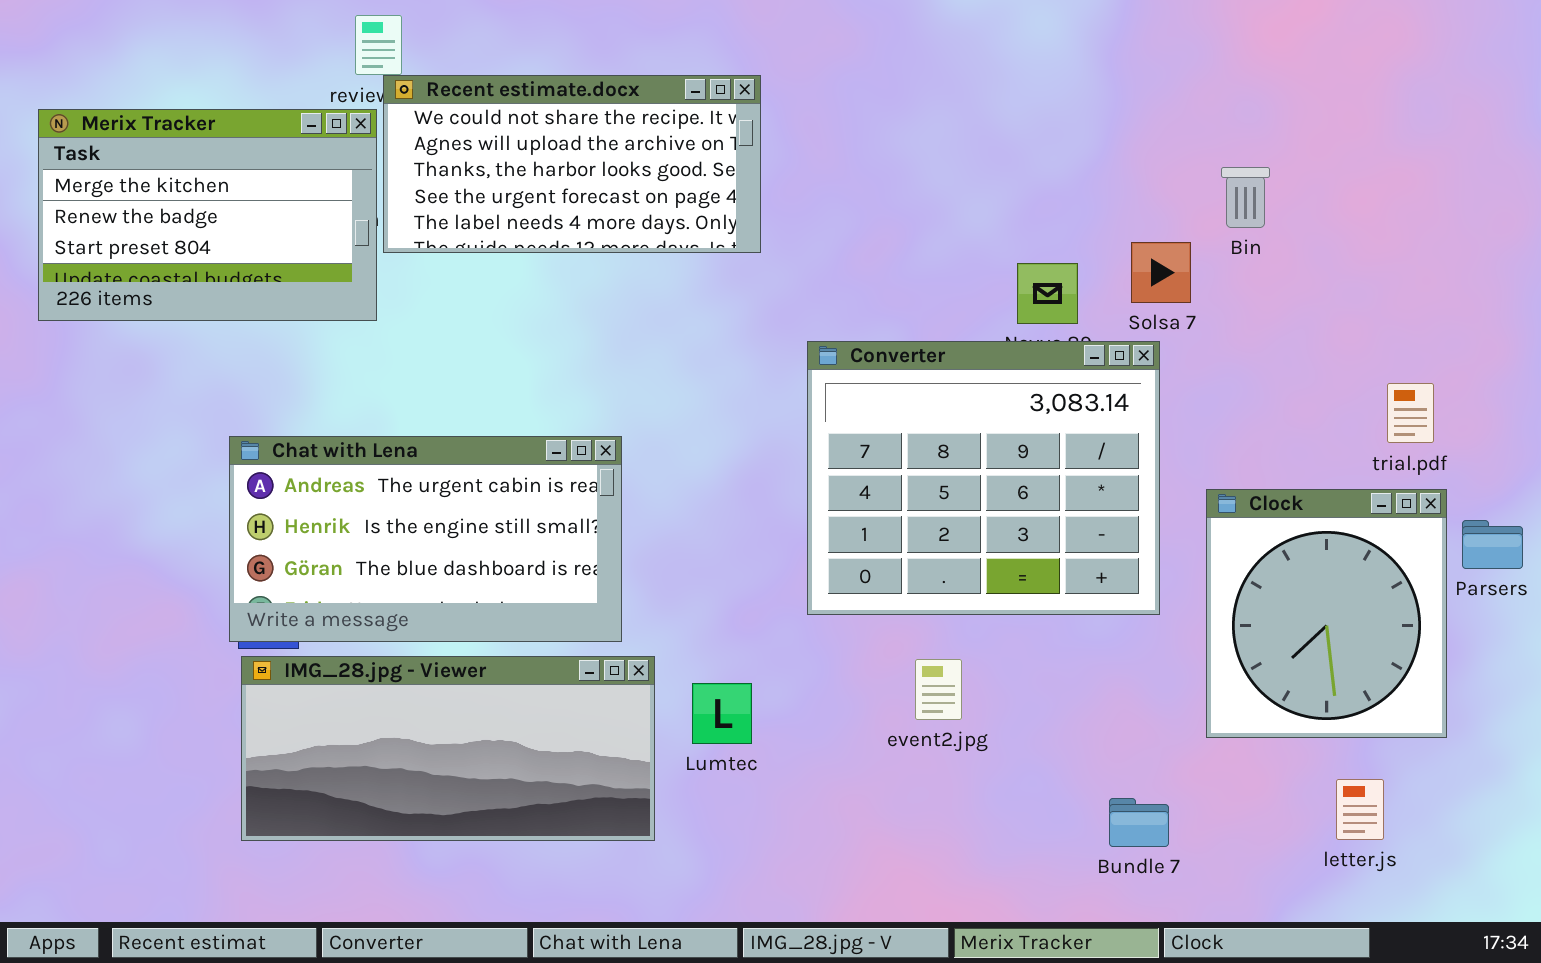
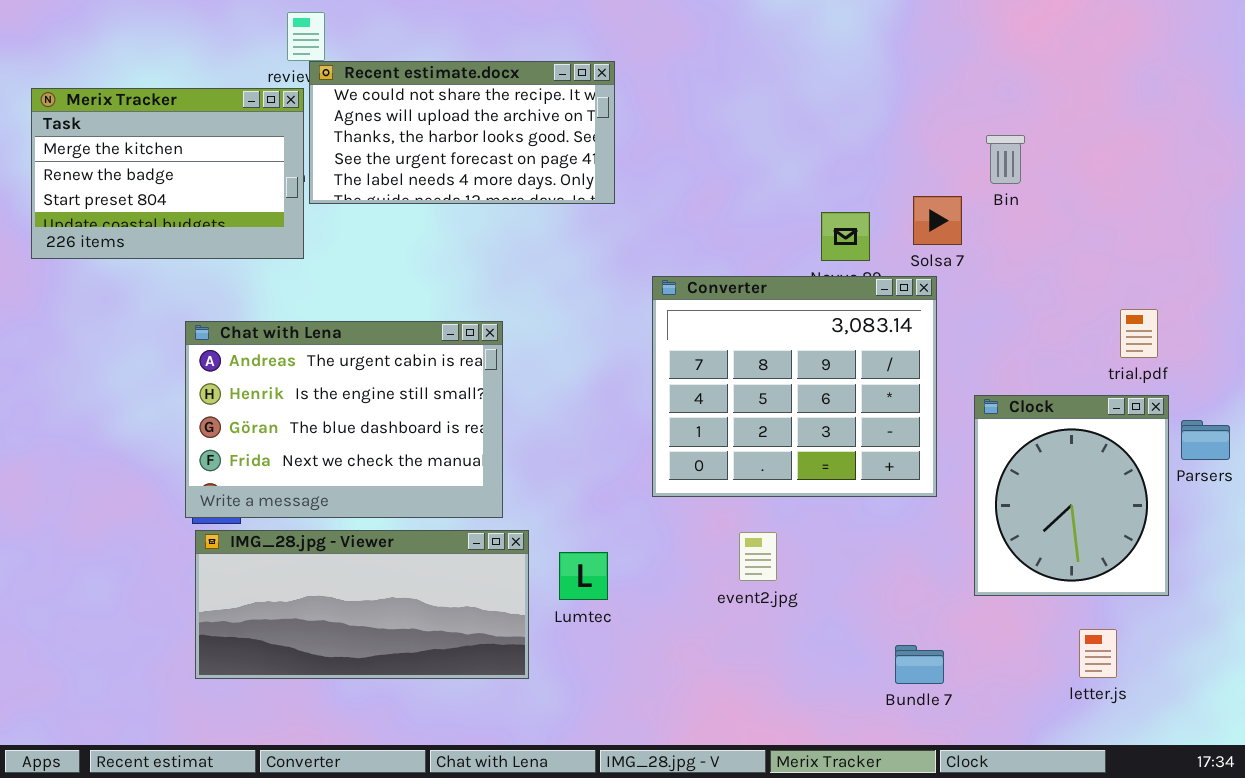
Chat with Lena: [229,436,622,642] -> [185,321,503,518], resized

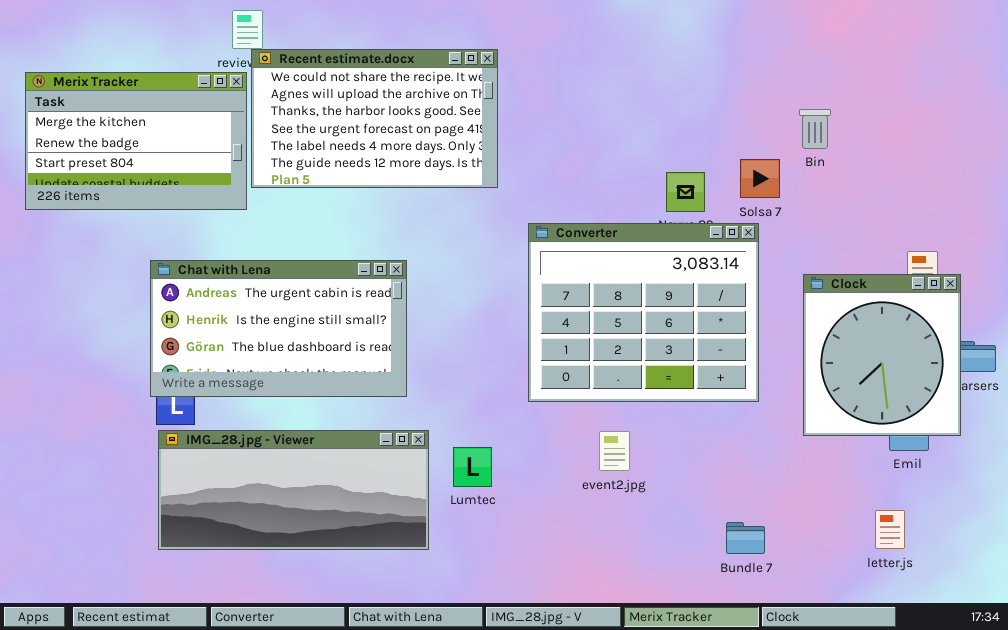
Recent estimate.docx: [309,61,615,204] -> [251,49,498,188], resized
Chat with Lena: [185,321,503,518] -> [150,260,407,397], resized
Clock: [974,395,1169,596] -> [803,274,961,436], moved

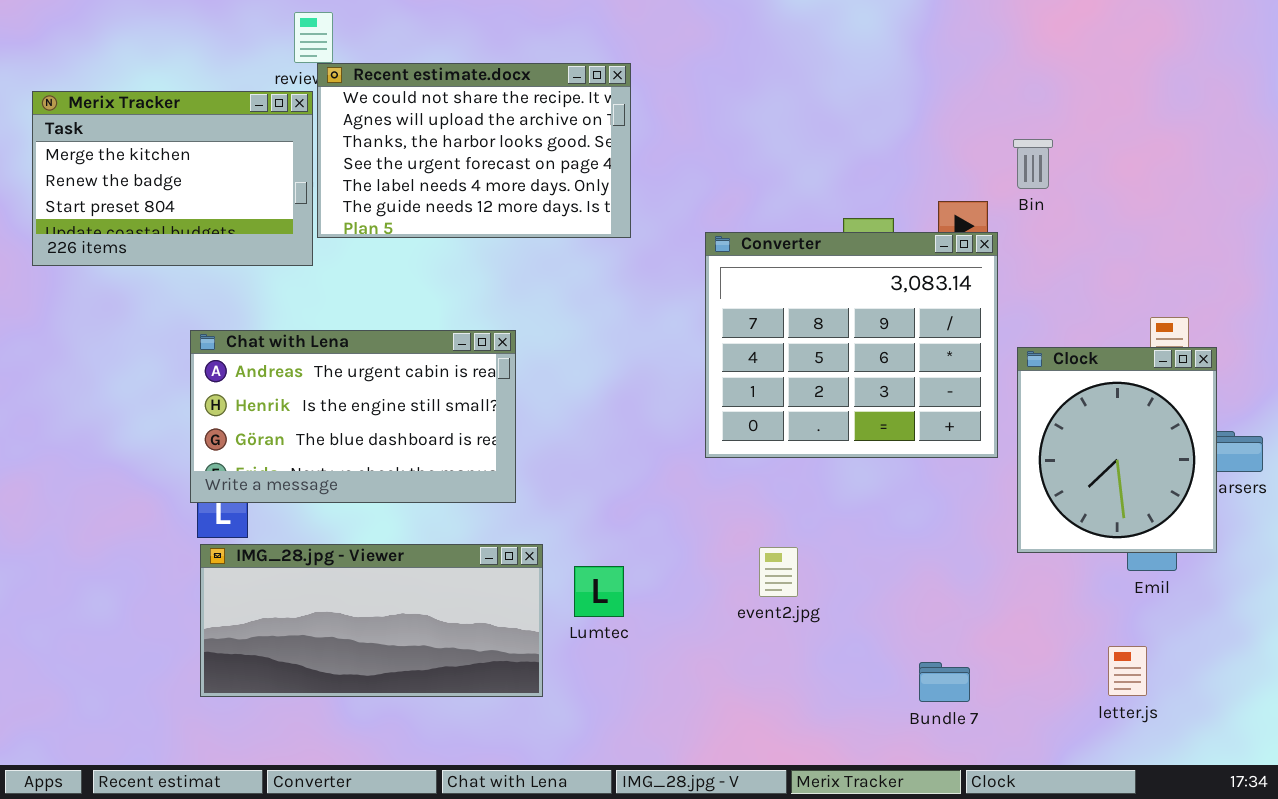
Converter: [528,223,759,402] -> [705,232,998,458], moved

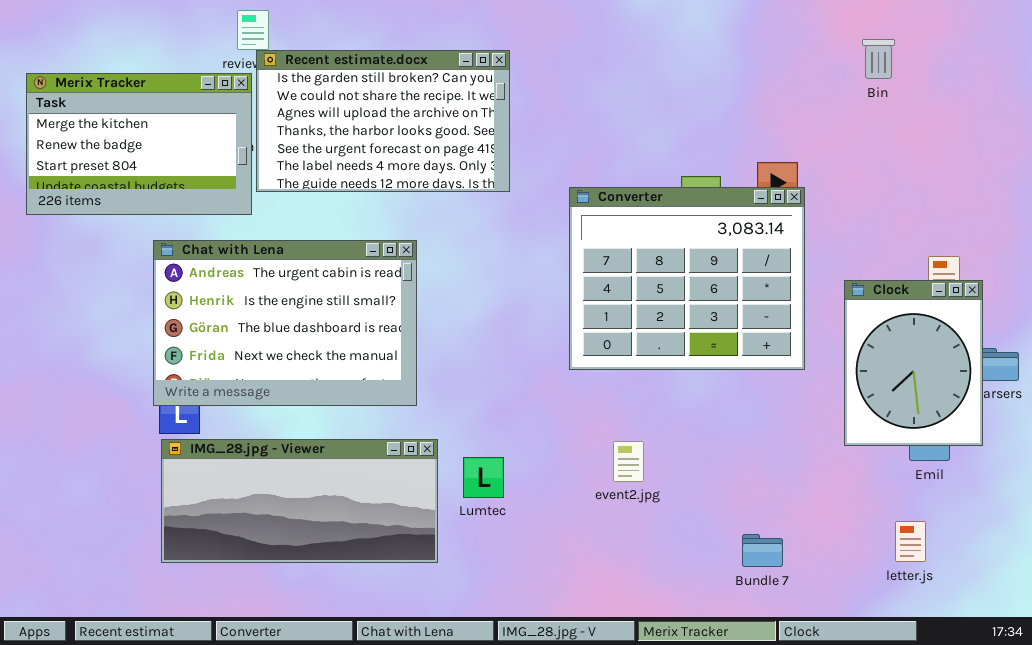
Recent estimate.docx: [317,63,631,238] -> [256,50,510,192], scrolled up 1 row
Bin: [1013,139,1053,189] -> [862,39,895,79], moved
Chat with Lena: [190,330,516,503] -> [153,240,417,406], resized
Clock: [1017,347,1217,553] -> [844,280,983,446], resized

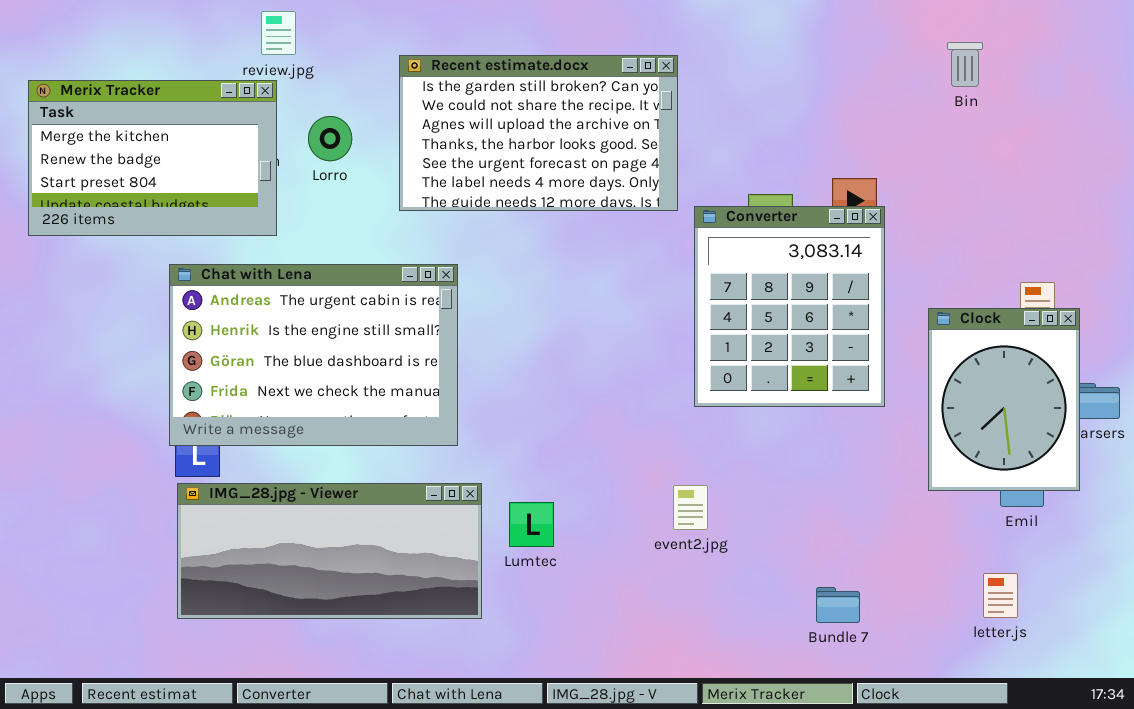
Recent estimate.docx: [256,50,510,192] -> [399,55,678,211], moved
Converter: [569,187,805,370] -> [694,206,885,407], resized

